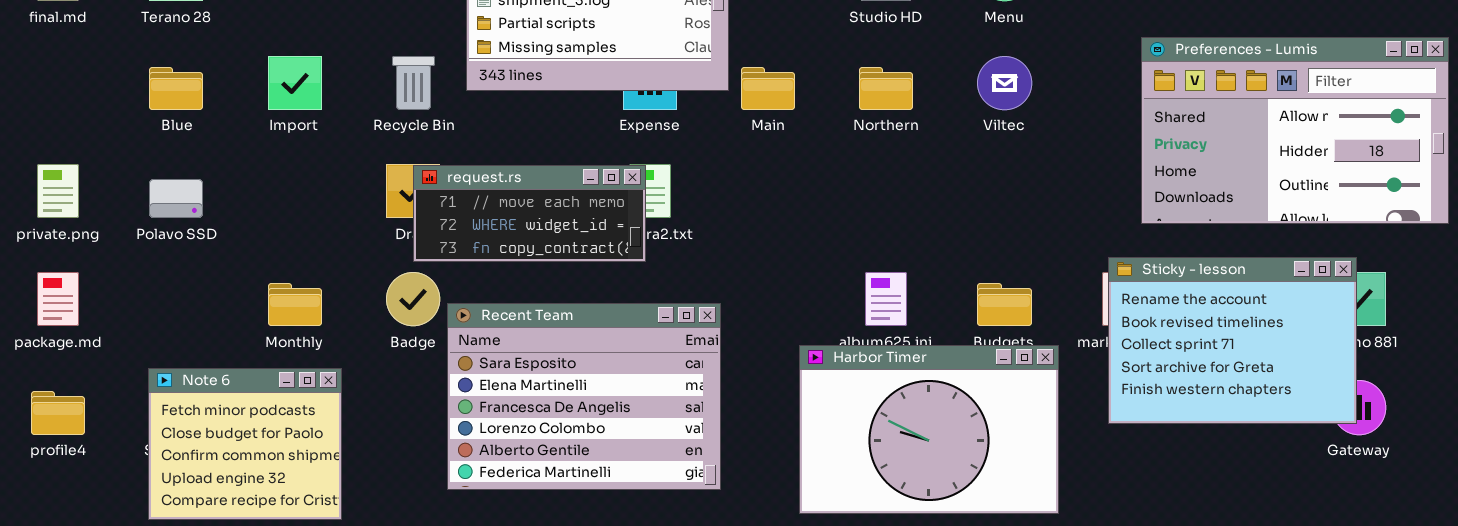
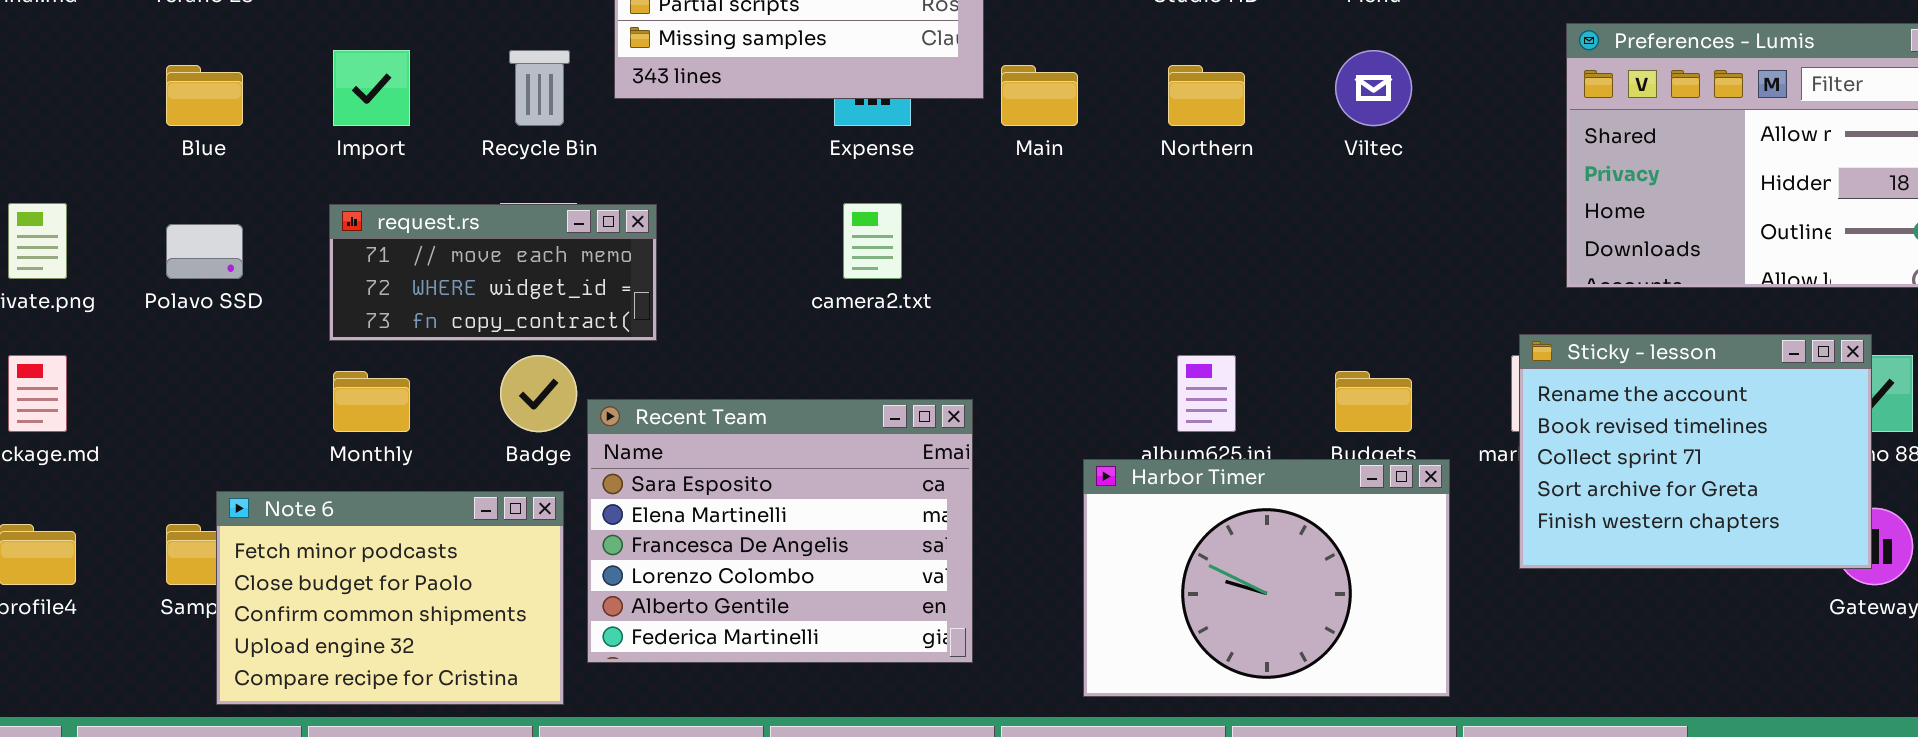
request.rs: [413,165,646,262] -> [329,204,657,341], moved
Note 6: [148,368,342,520] -> [216,491,564,705], moved, resized

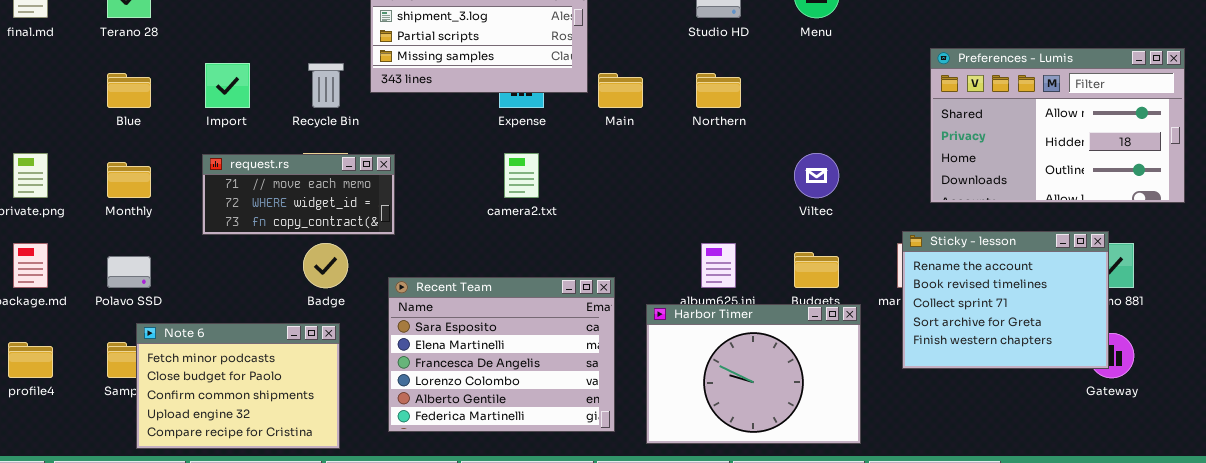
Viltec: [1335,50,1412,126] -> [794,153,839,198], moved
Polavo SSD: [166,224,243,279] -> [107,256,151,288], moved
Monthly: [333,371,410,432] -> [107,162,151,198], moved
Recent Team: [587,399,973,663] -> [388,277,615,432], moved

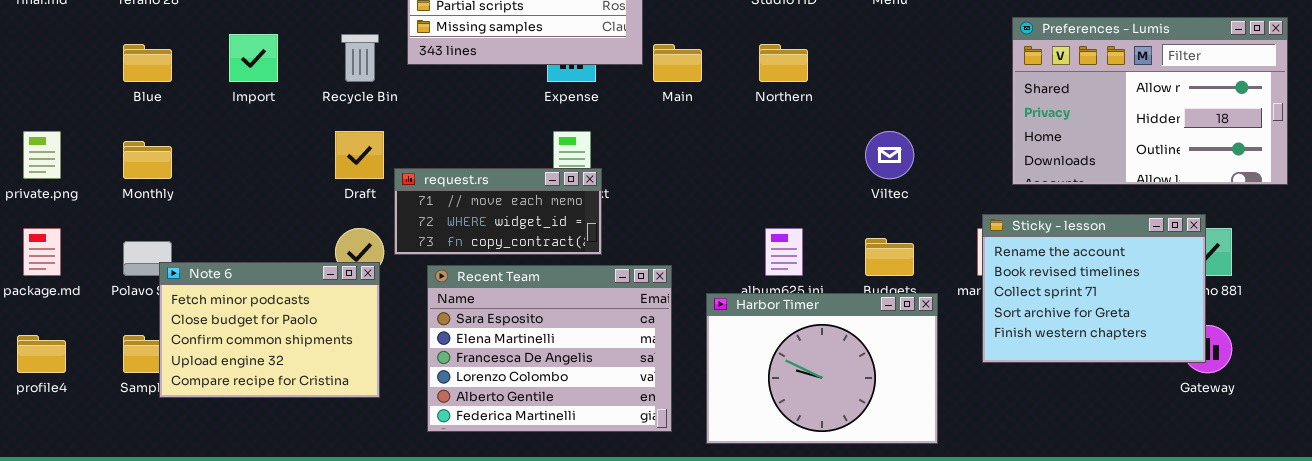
request.rs: [202,154,395,235] -> [394,168,602,255], moved
Note 6: [136,323,340,449] -> [159,262,380,398], moved

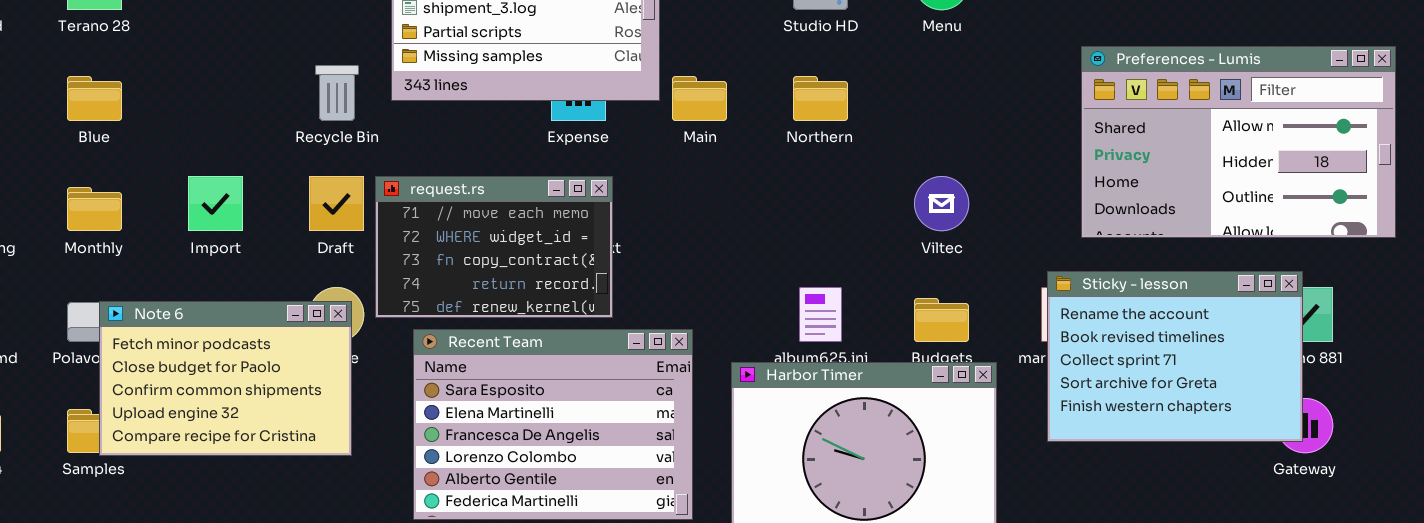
Import: [229,34,278,82] -> [188,176,243,231], moved
request.rs: [394,168,602,255] -> [375,176,613,318], resized
Note 6: [159,262,380,398] -> [99,301,352,456], moved

